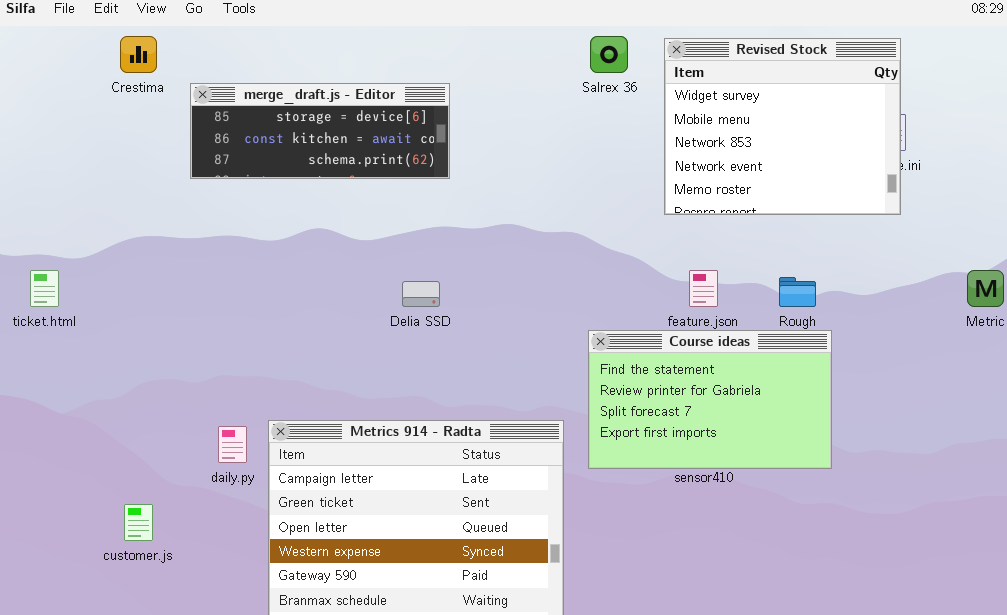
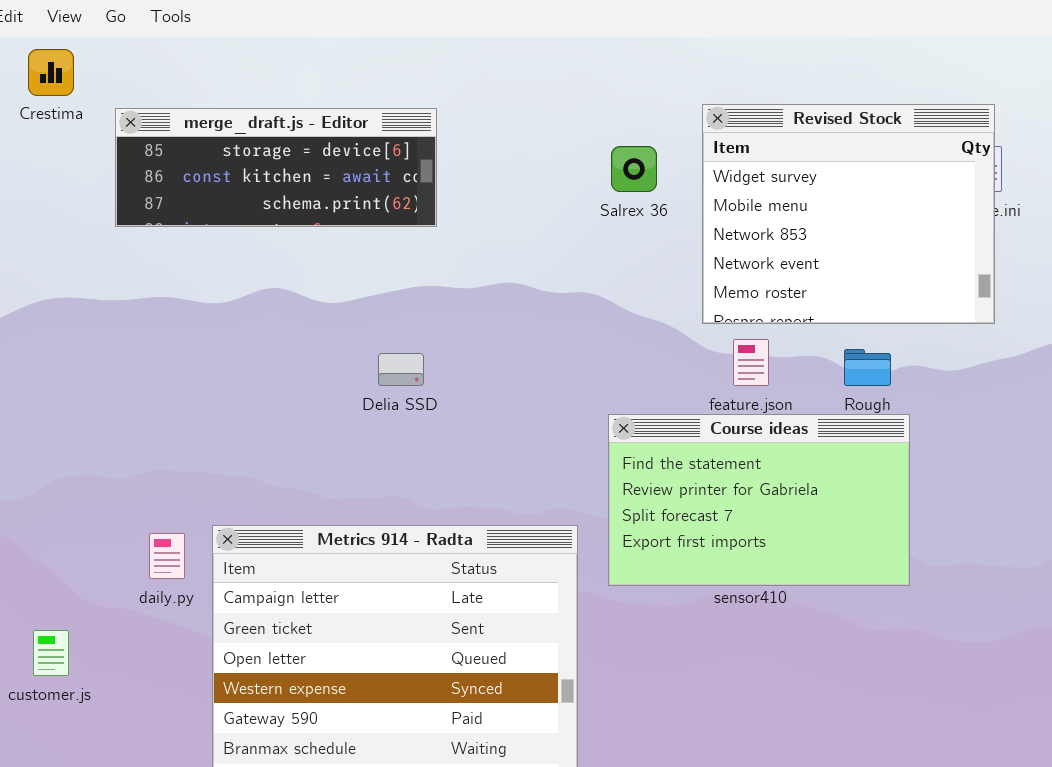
Salrex 36: [590,36,628,73] -> [611,146,657,192], moved
Revised Stock: [664,38,901,215] -> [702,104,995,324], moved

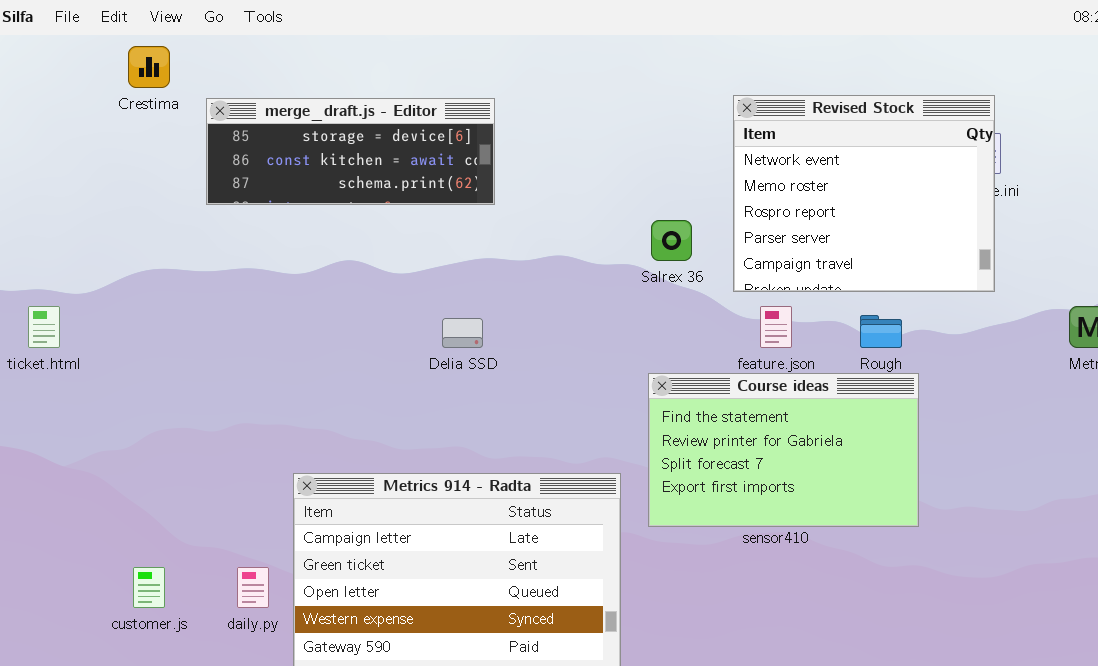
Revised Stock: [702,104,995,324] -> [733,95,995,292], scrolled down 3 rows
Salrex 36: [611,146,657,192] -> [651,220,692,261], moved
daily.py: [149,533,185,579] -> [237,567,269,608], moved

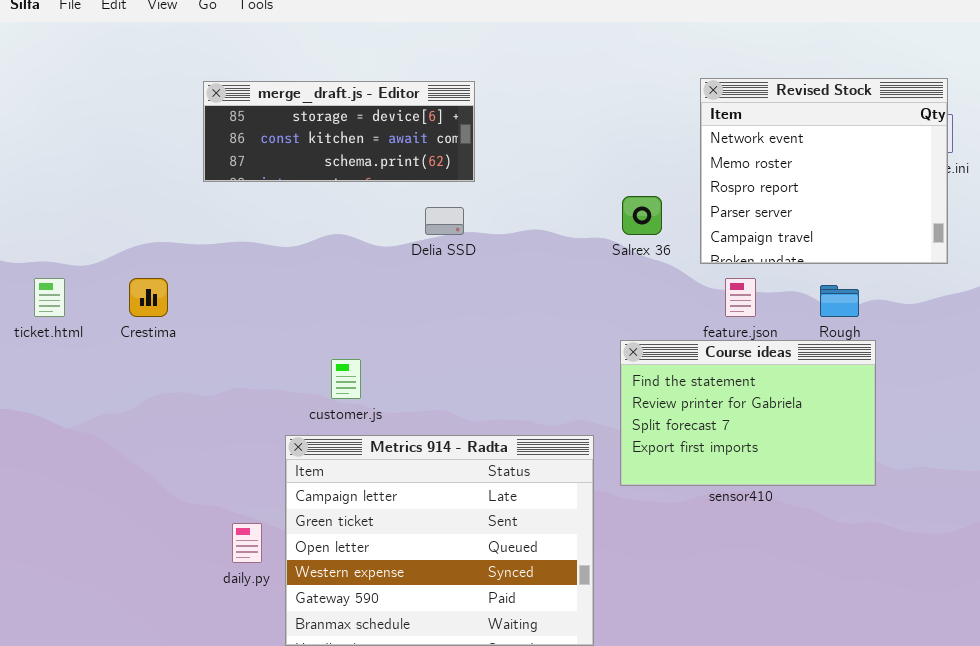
Crestima: [128,46,170,88] -> [129,278,168,317], moved
Delia SSD: [442,318,483,348] -> [425,207,464,235], moved
customer.js: [133,567,165,608] -> [331,359,361,399], moved

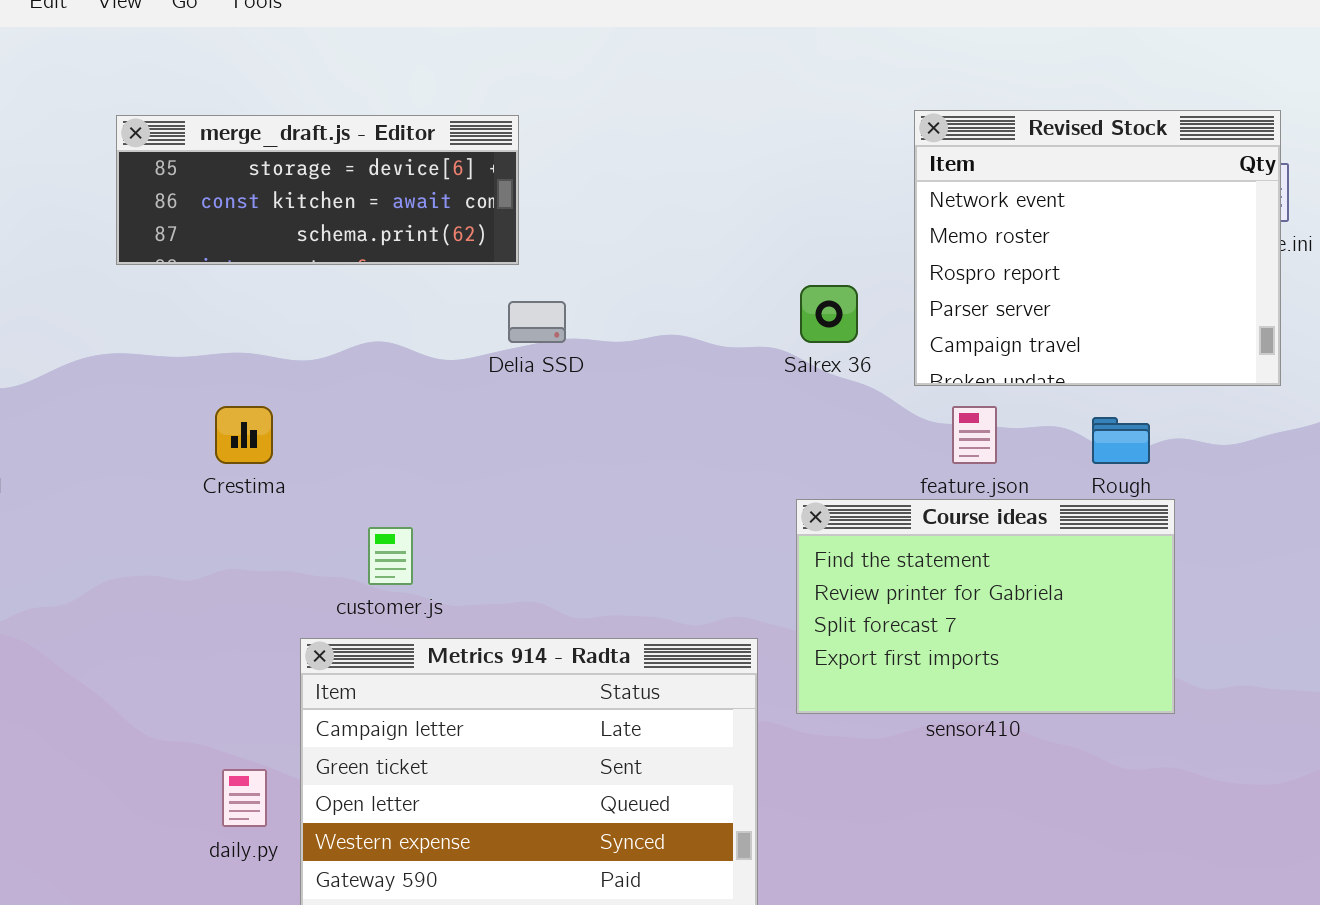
merge_draft.js - Editor: [203,81,475,182] -> [116,115,519,265], moved
Crestima: [129,278,168,317] -> [215,406,273,464], moved

